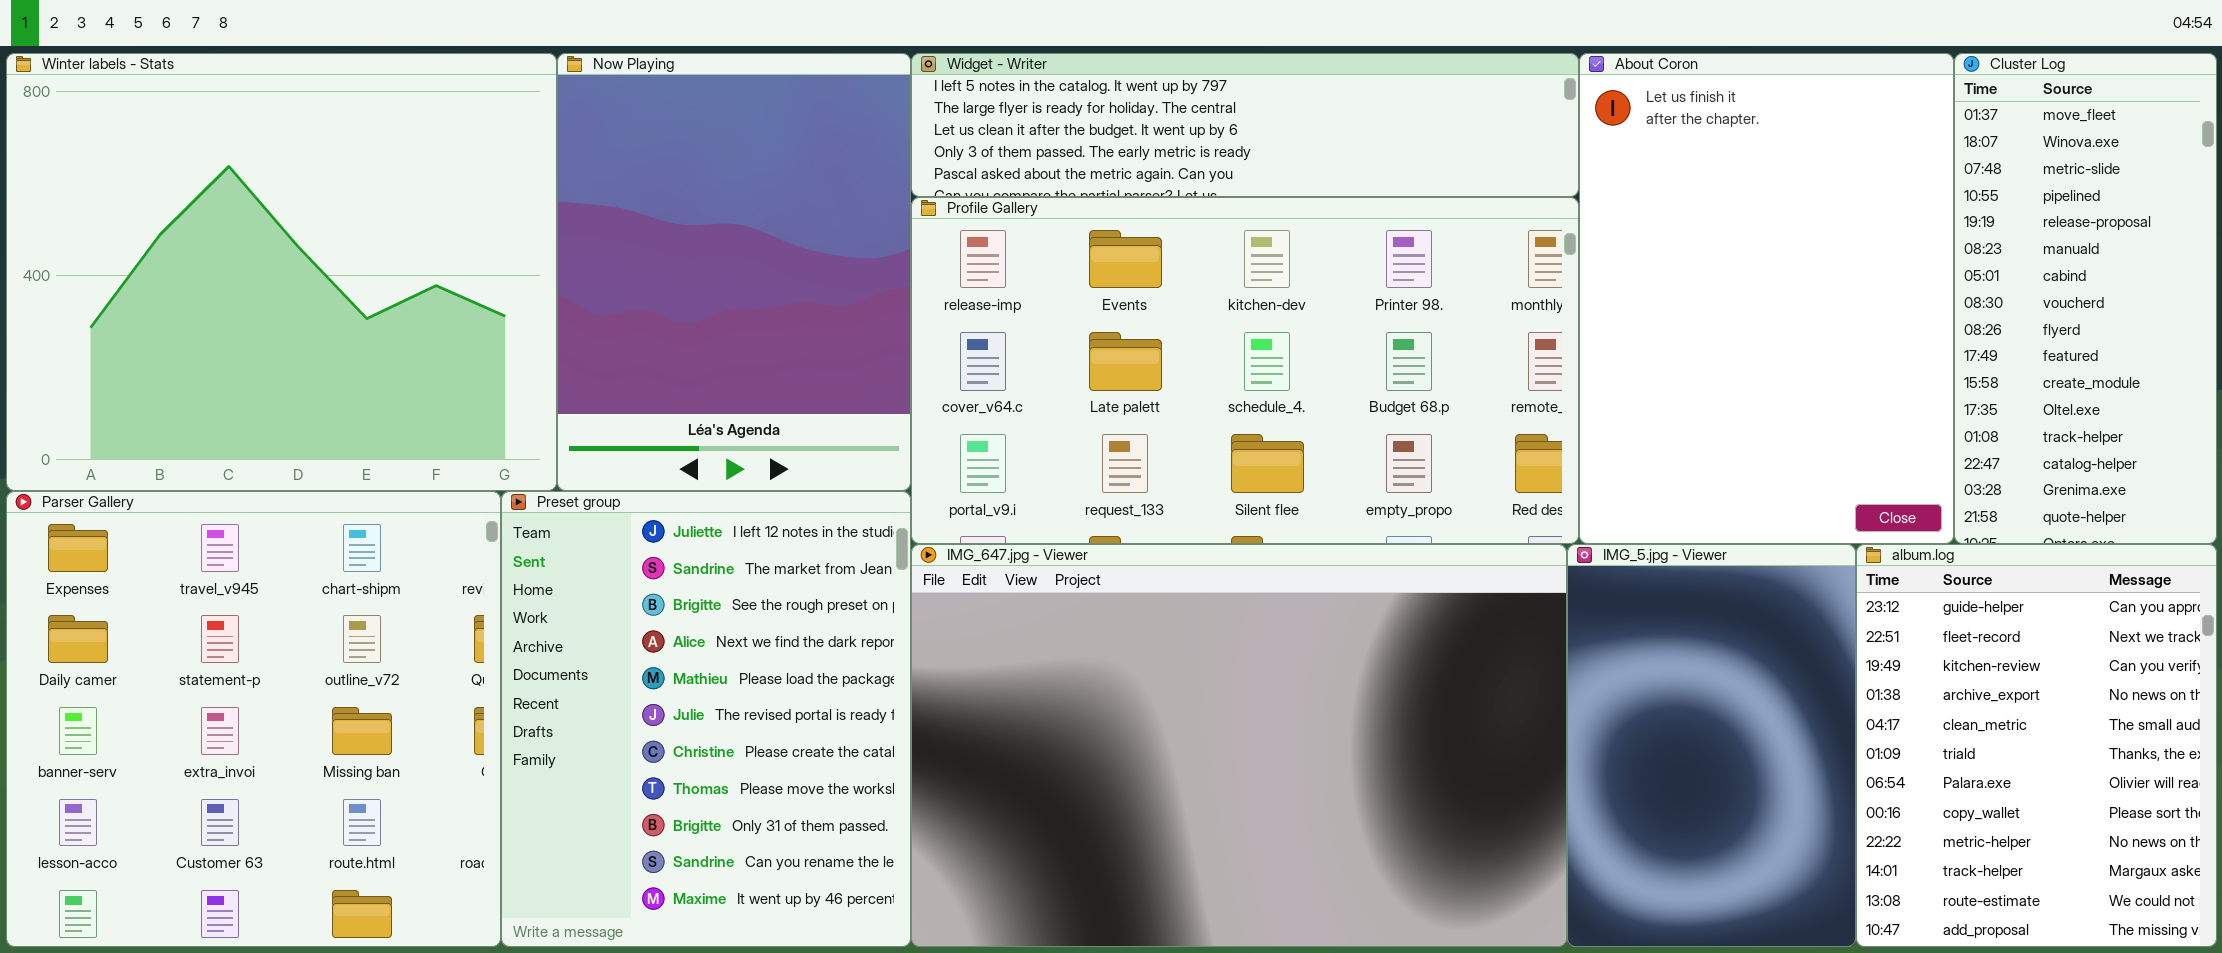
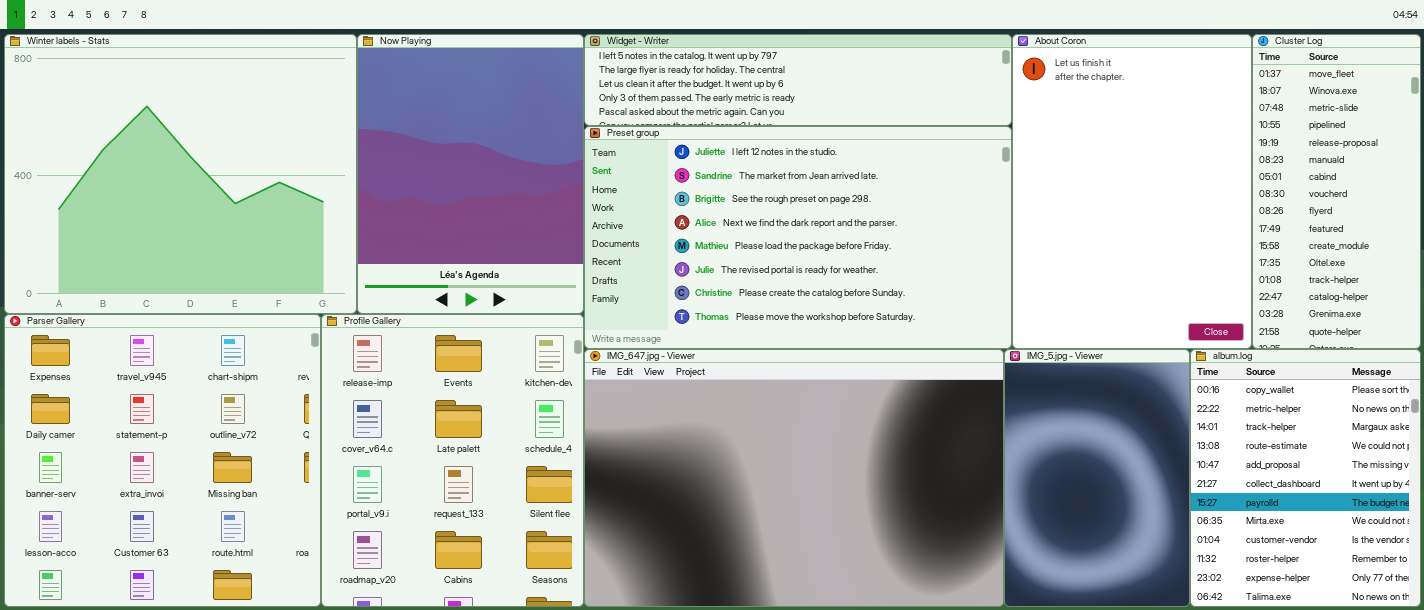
Profile Gallery: [911,197,1579,544] -> [321,314,584,607], moved, resized
Preset group: [501,491,911,947] -> [584,126,1012,349], moved, resized
album.log: [1856,544,2217,947] -> [1190,349,1421,607], scrolled down 7 rows

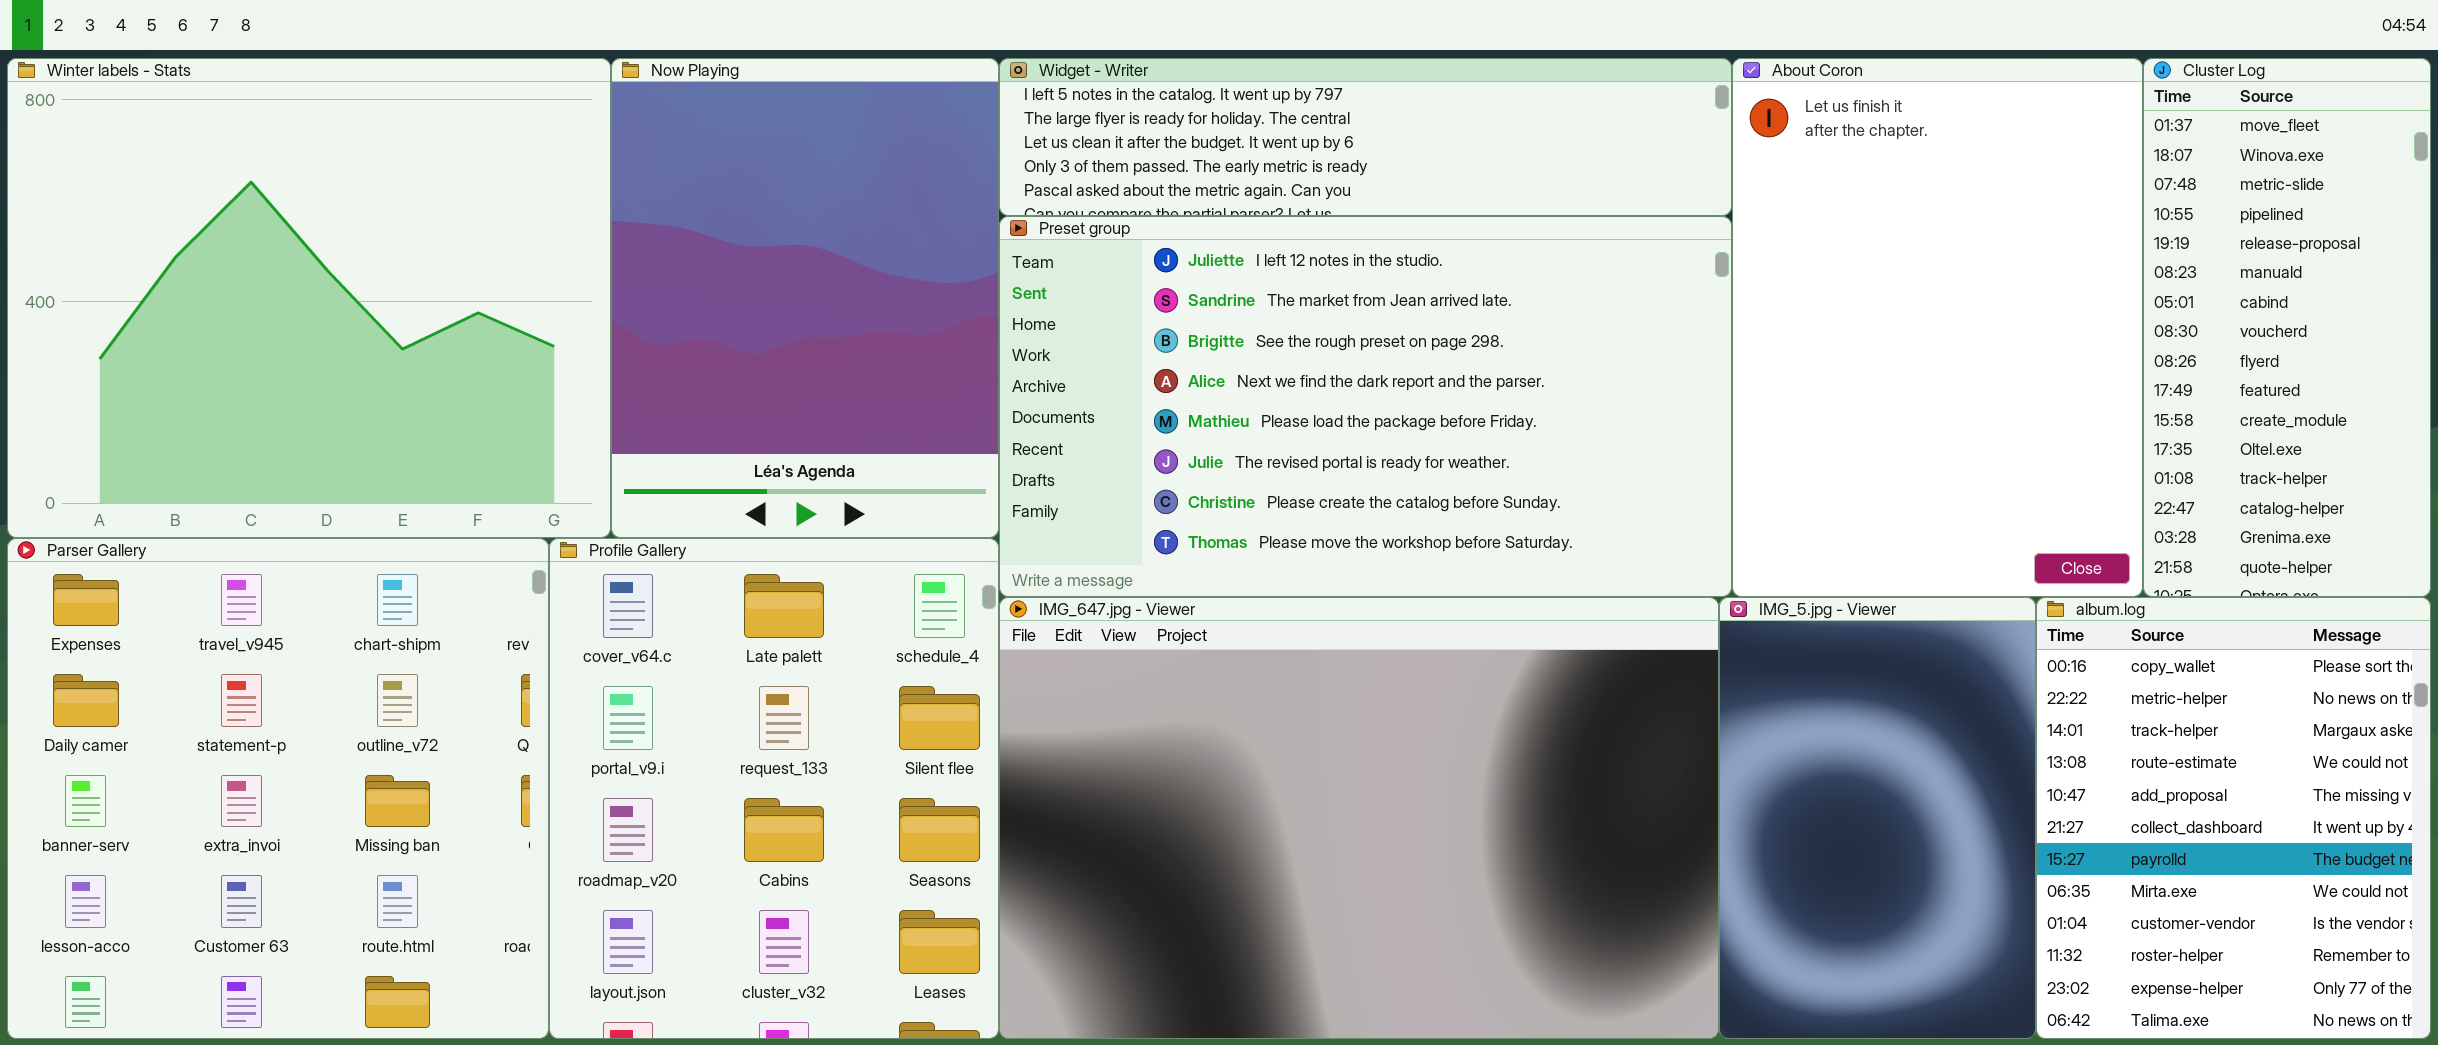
Profile Gallery: [321,314,584,607] -> [549,538,999,1039], scrolled down 1 row

